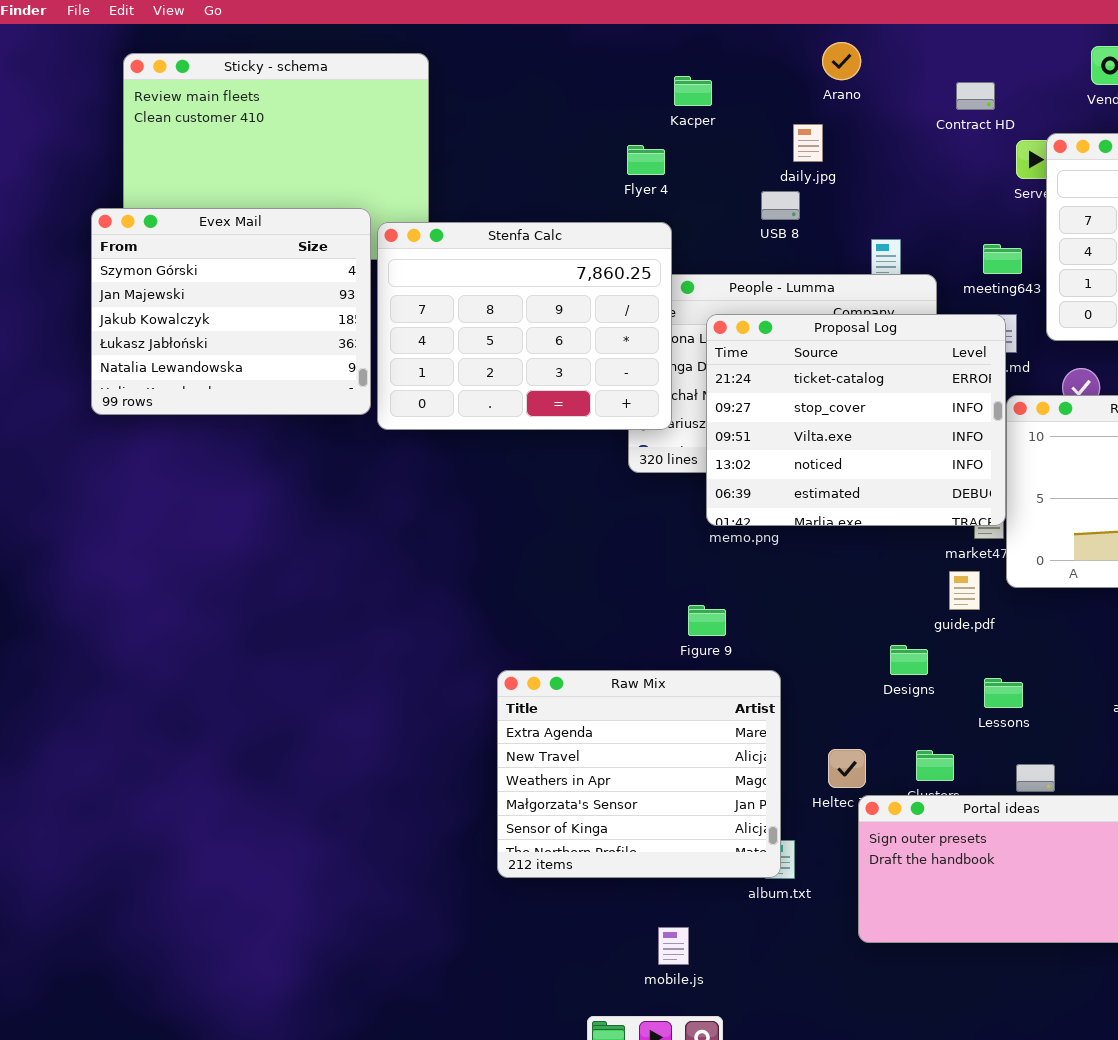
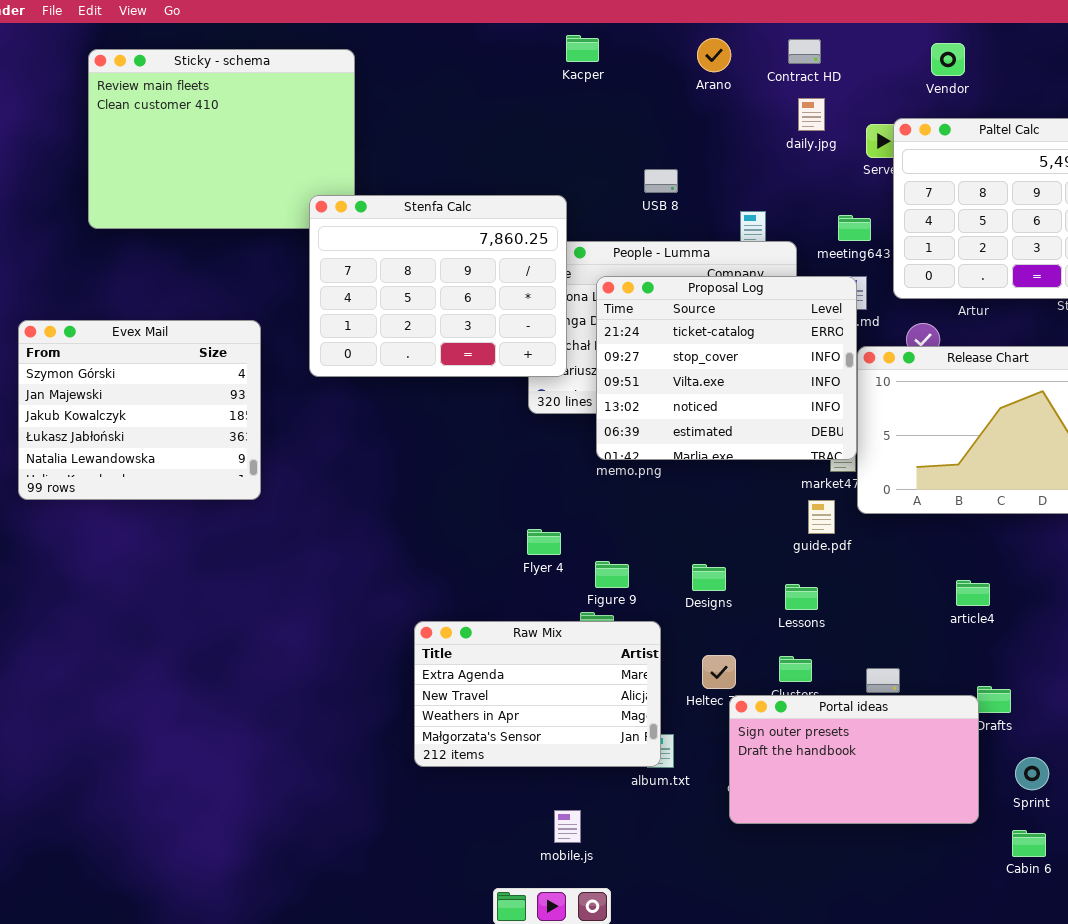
Kacper: [674,76,712,106] -> [566,35,599,62], moved
Contract HD: [956,82,995,110] -> [788,39,821,64], moved
daily.jpg: [793,124,823,162] -> [798,98,825,131], moved
Flyer 4: [627,145,665,175] -> [527,529,561,555], moved
Evex Mail: [91,208,371,415] -> [18,320,261,500], moved
Figure 9: [688,605,726,636] -> [595,561,629,588], moved
Designs: [890,645,928,675] -> [692,564,726,591], moved
Raw Mix: [497,670,781,878] -> [414,621,661,767], resized
Lessons: [984,678,1023,708] -> [785,584,818,610], moved

